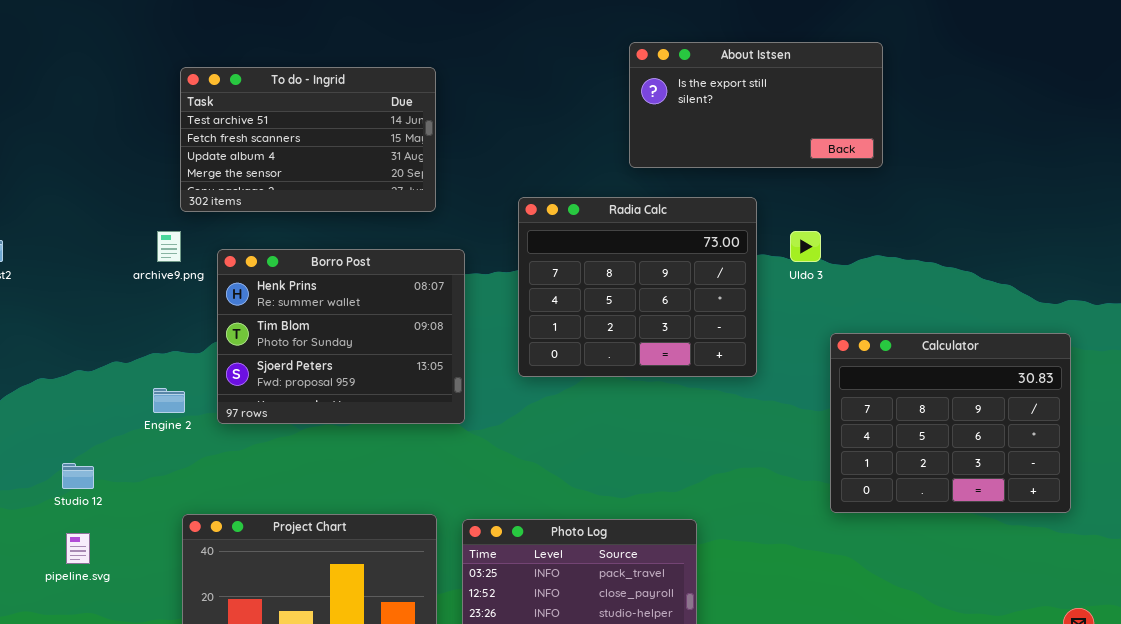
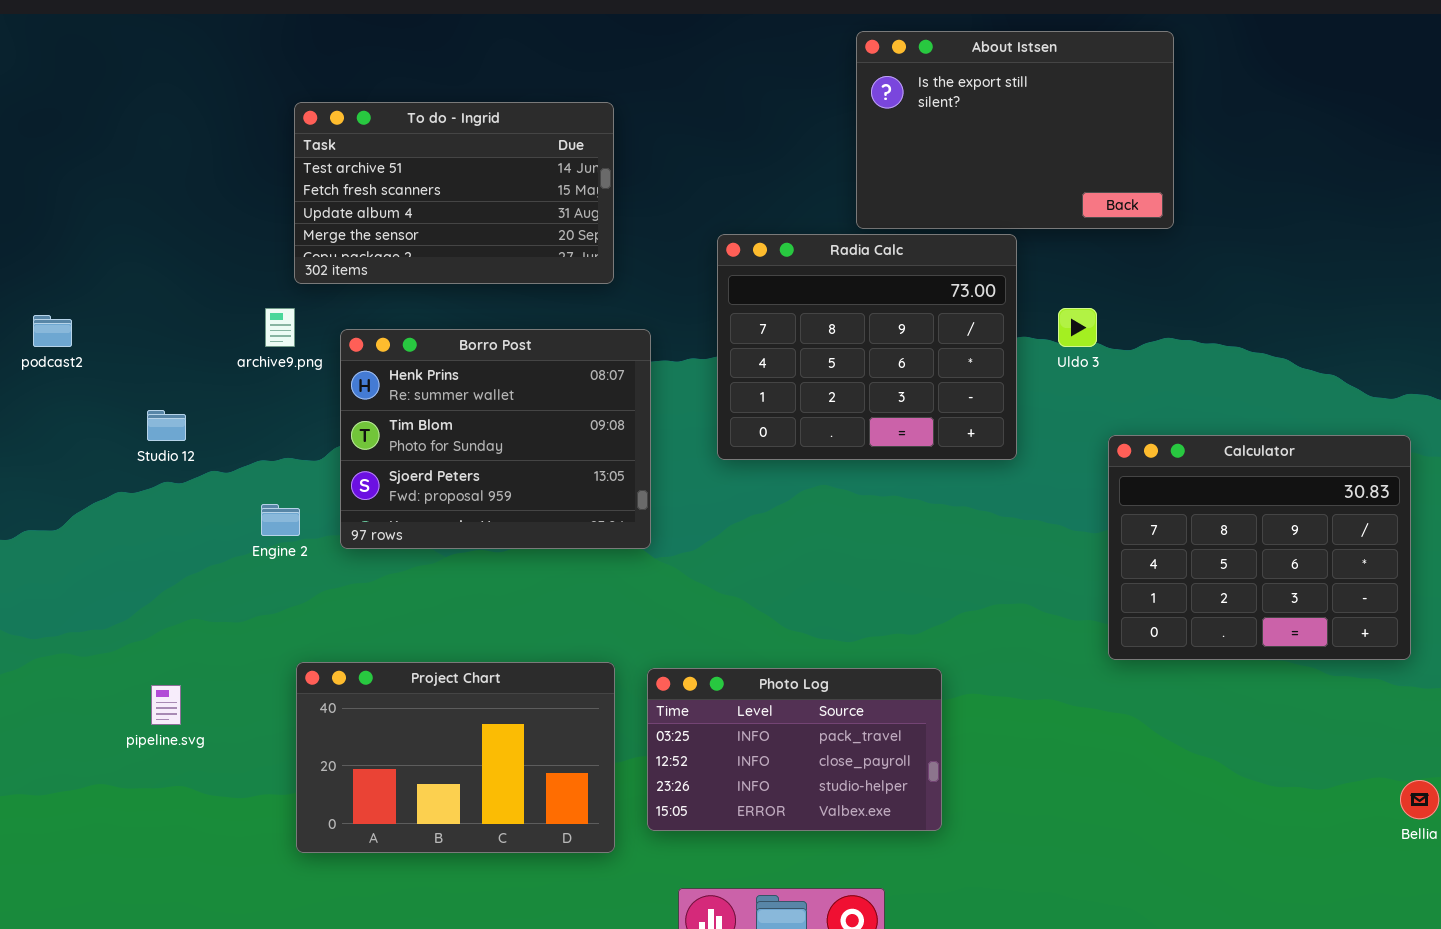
About Istsen: [629,42,883,168] -> [856,31,1174,229], resized
Radia Calc: [518,197,757,377] -> [717,234,1017,460], moved
Studio 12: [62,463,94,489] -> [147,410,186,441], moved

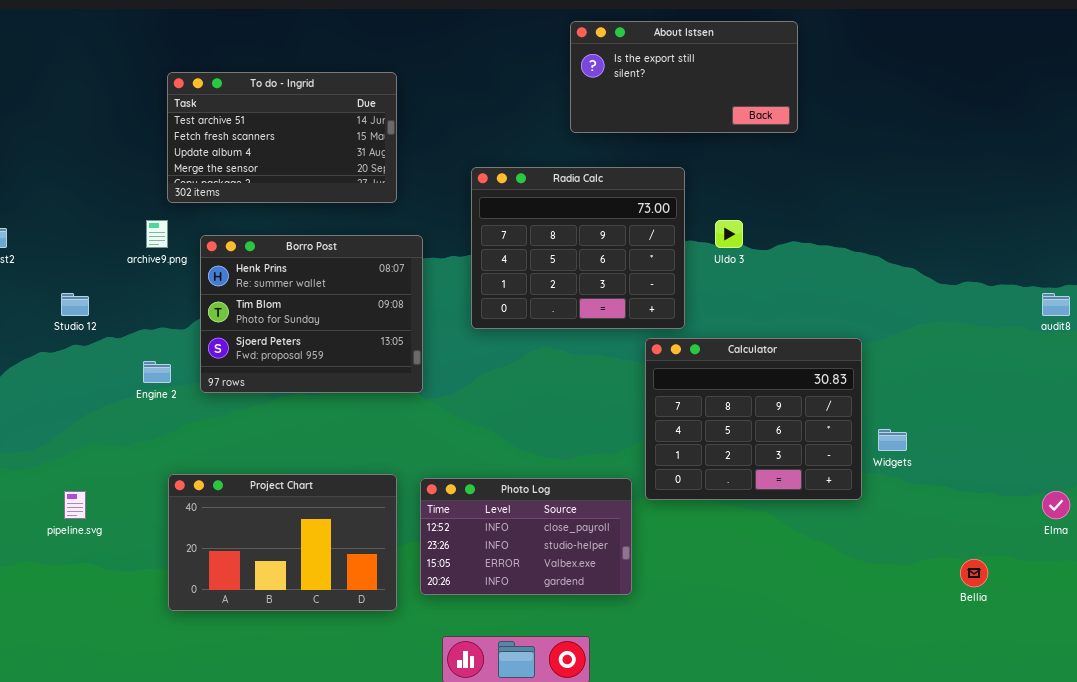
About Istsen: [856,31,1174,229] -> [570,21,798,133], resized
Calculator: [1108,435,1411,660] -> [645,338,862,500], moved
Photo Log: [647,668,942,831] -> [420,478,632,595], scrolled down 1 row

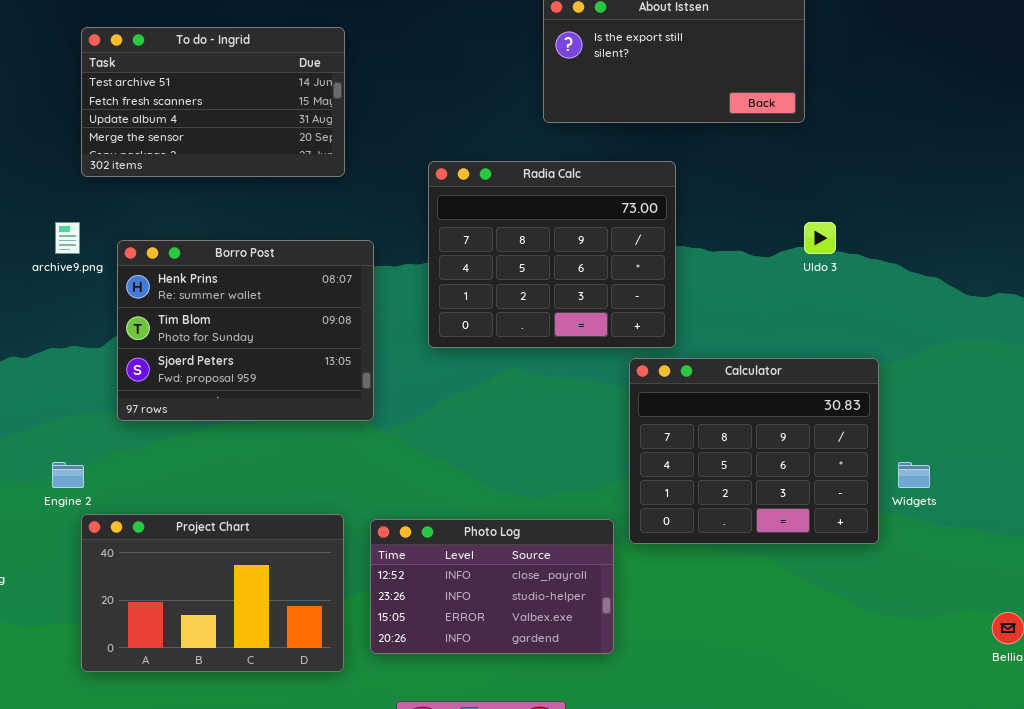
To do - Ingrid: [167,72,397,203] -> [81,27,345,177], moved
Uldo 3: [715,220,743,248] -> [804,222,836,254], moved
Engine 2: [143,361,171,383] -> [52,462,84,488], moved

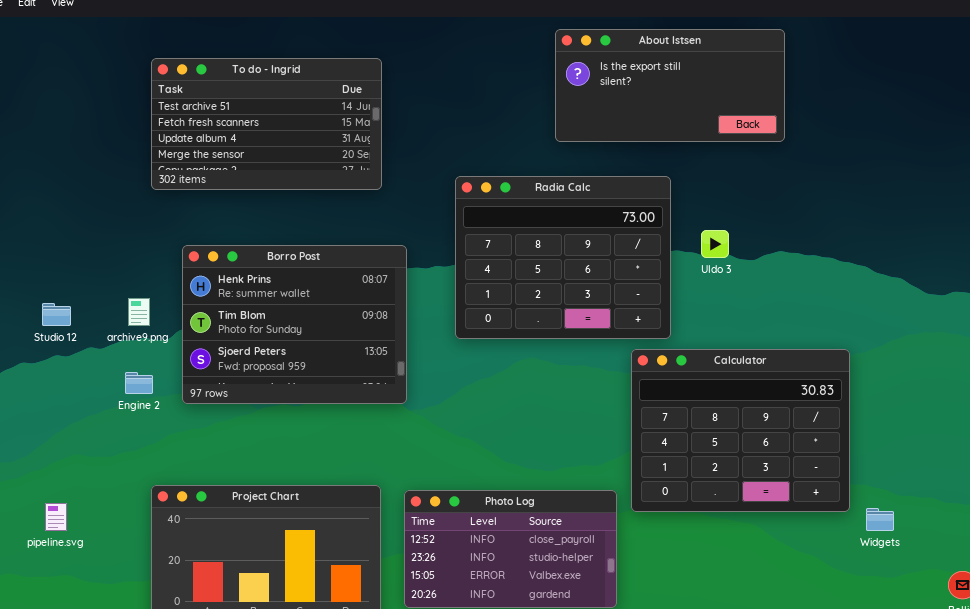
archive9.png: [55,222,80,254] -> [128,298,150,326], moved
Uldo 3: [804,222,836,254] -> [701,230,729,258], moved
Engine 2: [52,462,84,488] -> [125,372,153,394], moved
Widgets: [898,462,930,488] -> [866,508,894,531], moved

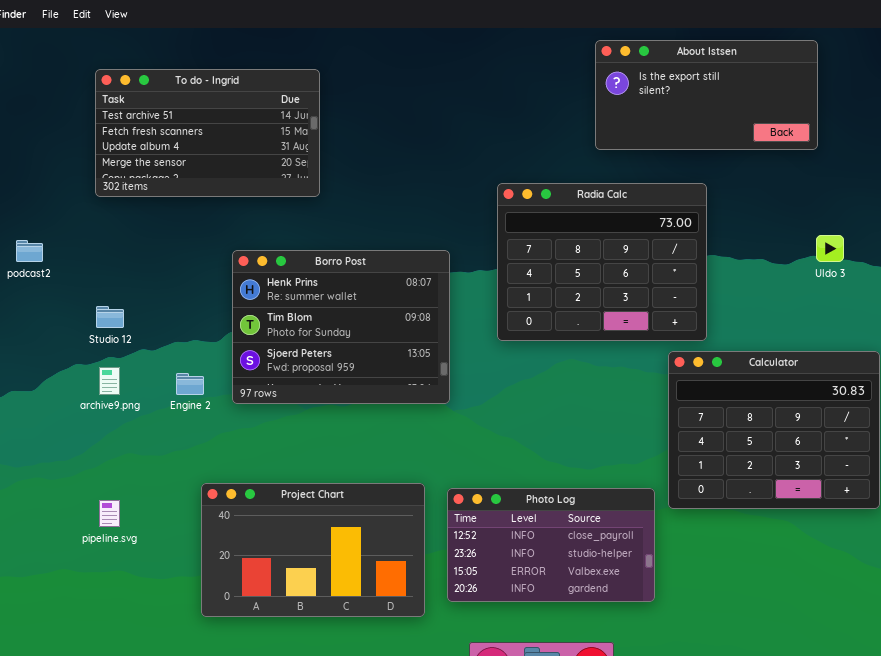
To do - Ingrid: [151,58,382,190] -> [95,69,320,197], moved
Uldo 3: [701,230,729,258] -> [816,235,844,262], moved
archive9.png: [128,298,150,326] -> [99,367,120,395], moved

